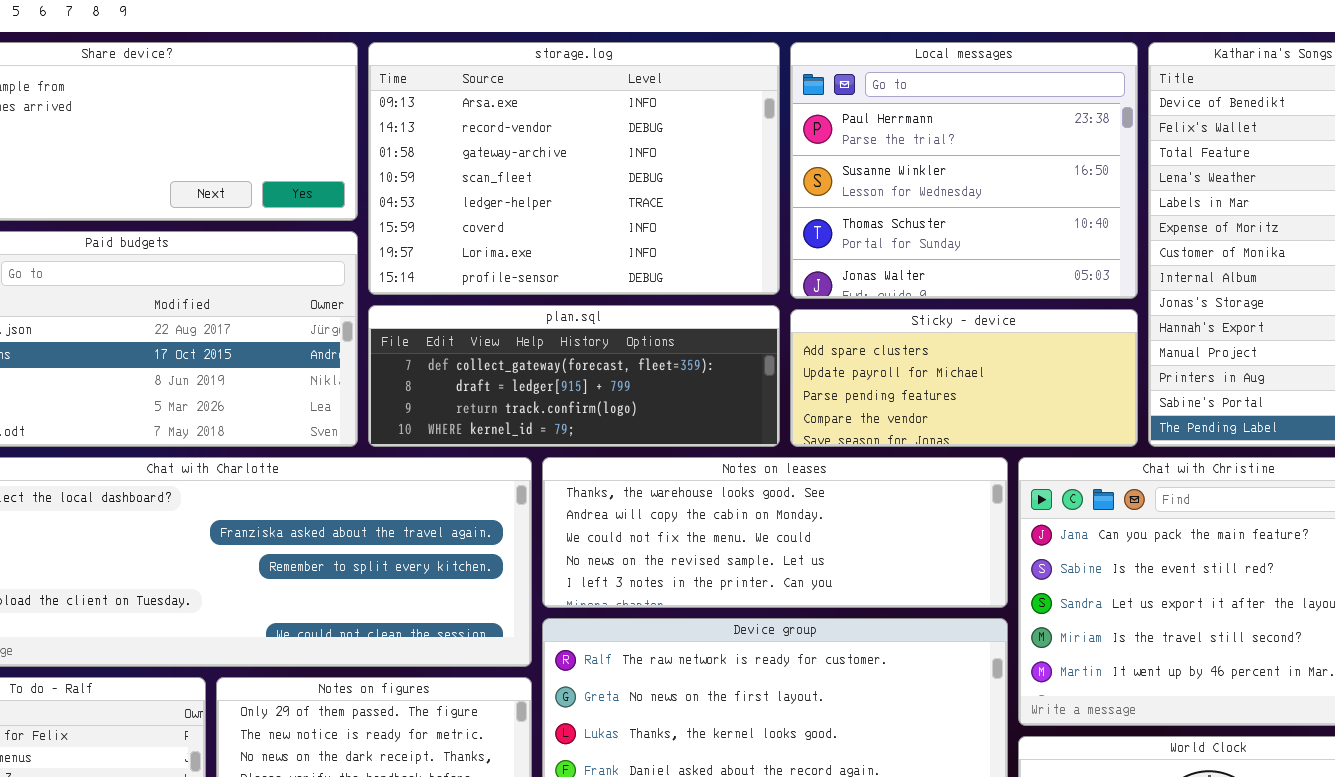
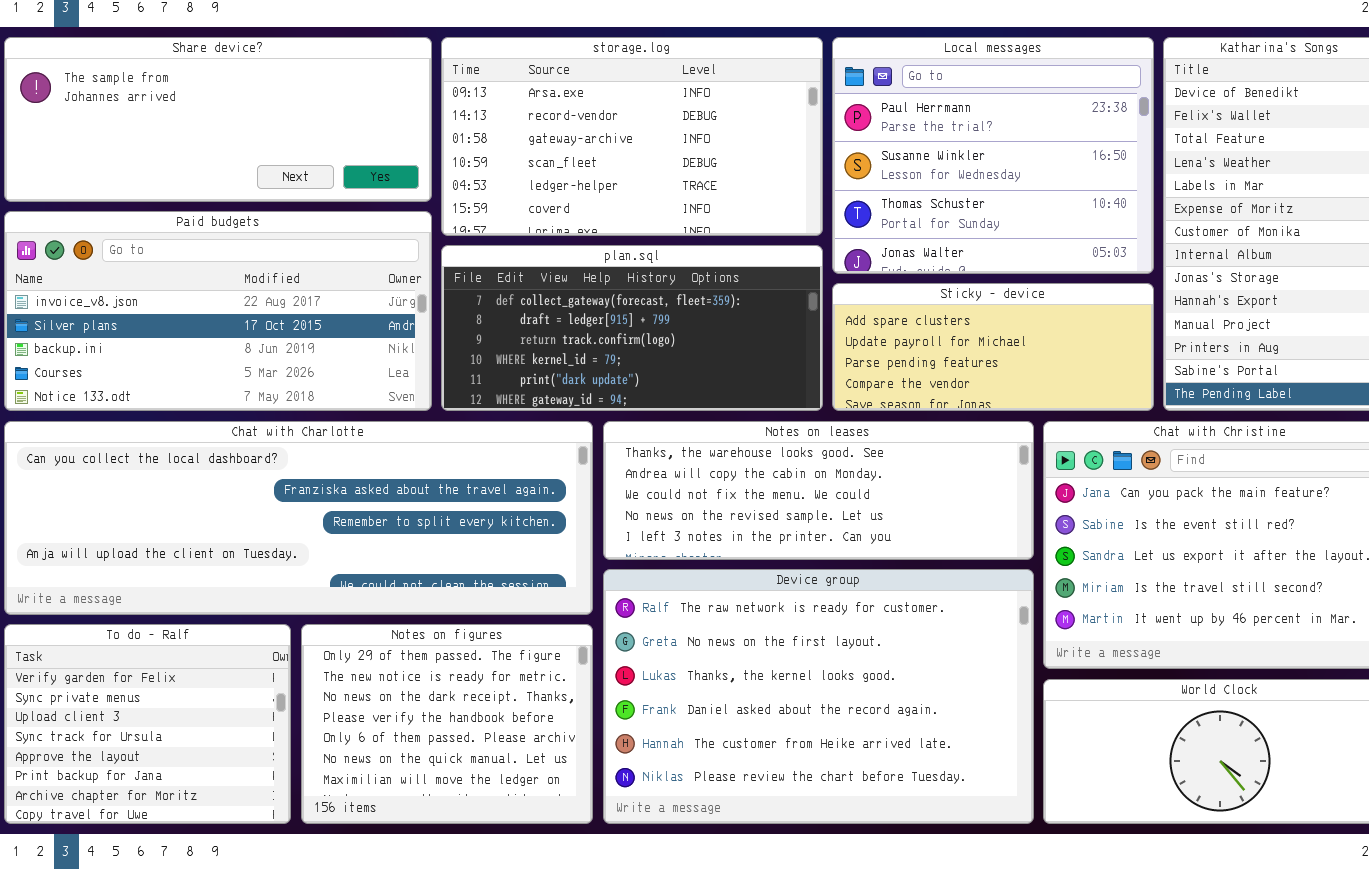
storage.log: [368,42,780,295] -> [441,37,823,236], resized
plan.sql: [368,305,780,447] -> [441,245,823,411], resized

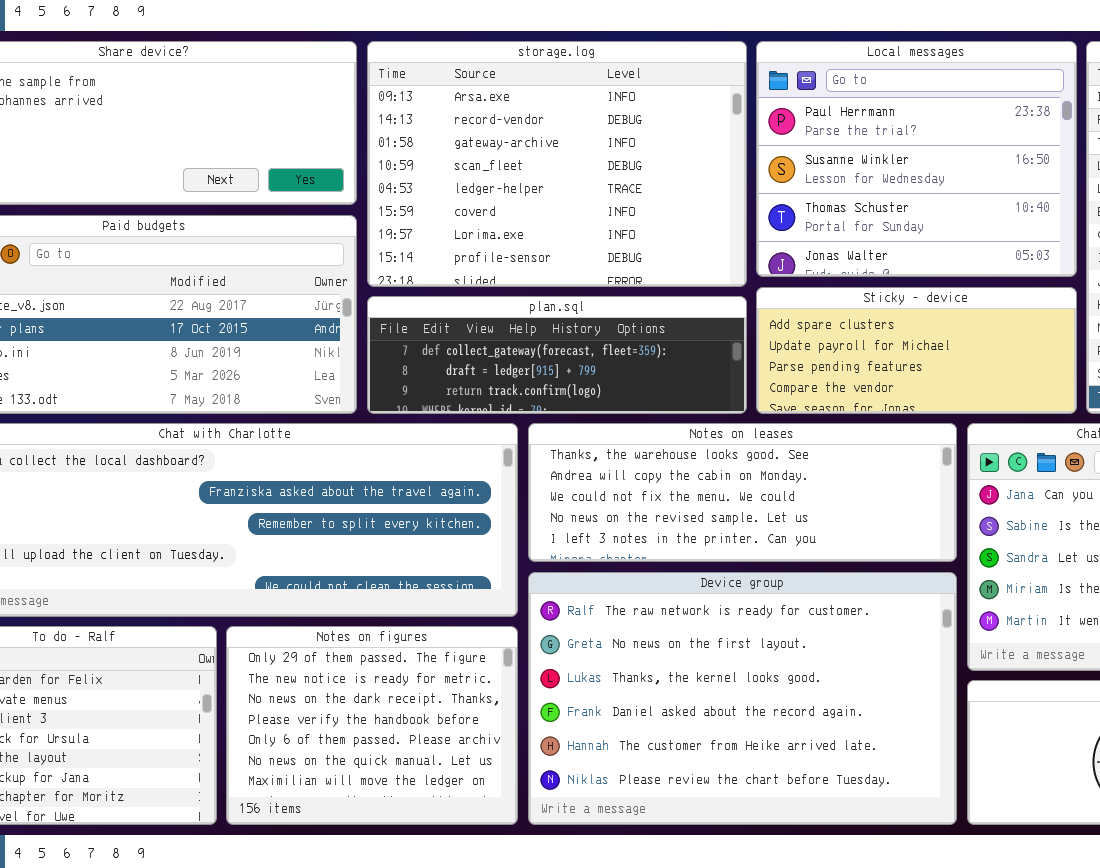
storage.log: [441,37,823,236] -> [367,41,747,287], resized
plan.sql: [441,245,823,411] -> [367,296,747,414], resized

